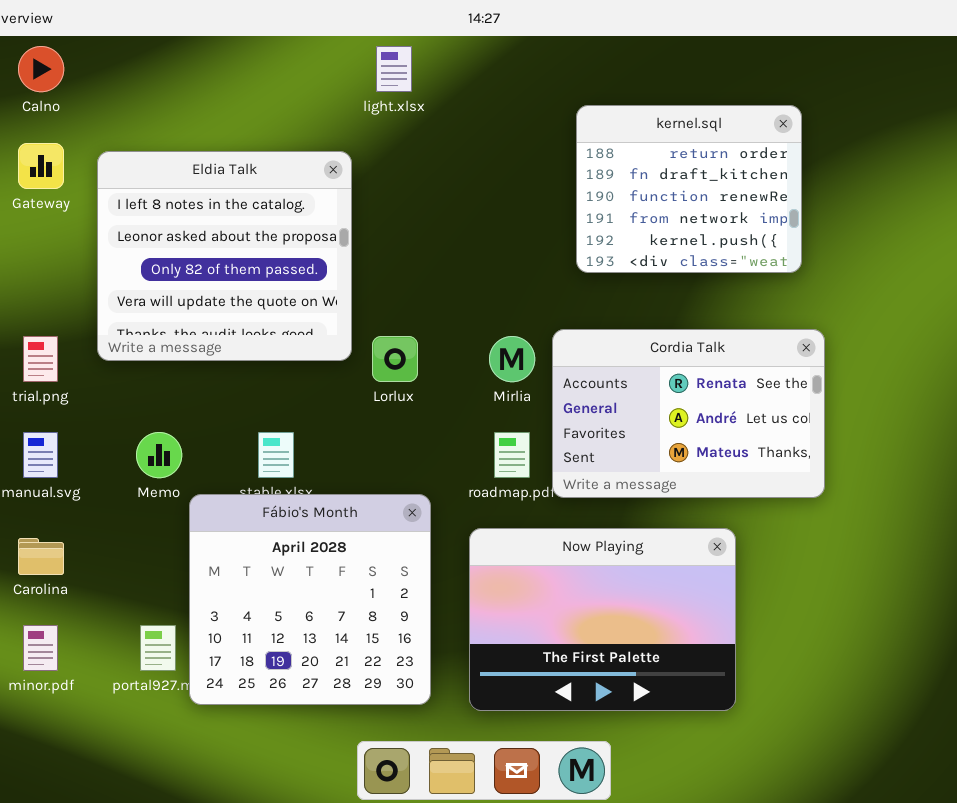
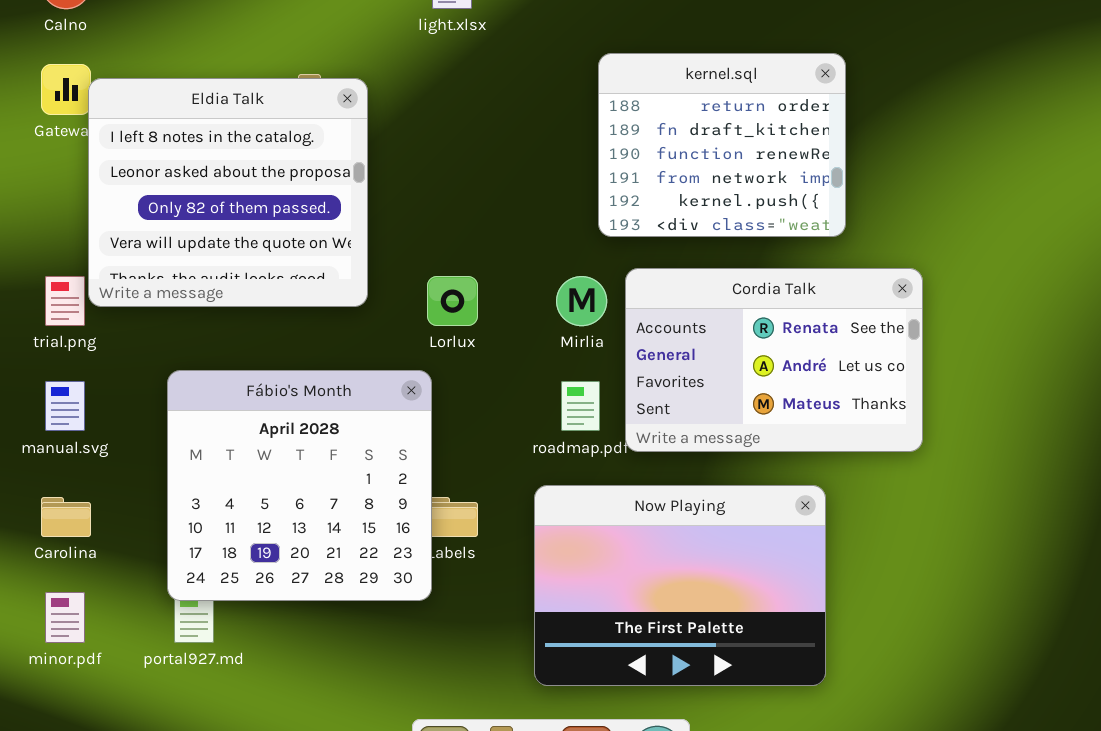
kernel.sql: [576,105,802,273] -> [598,53,846,237], moved
Eldia Talk: [97,151,352,361] -> [88,78,368,307], moved
Fábio's Month: [189,494,431,705] -> [167,370,432,601], moved

